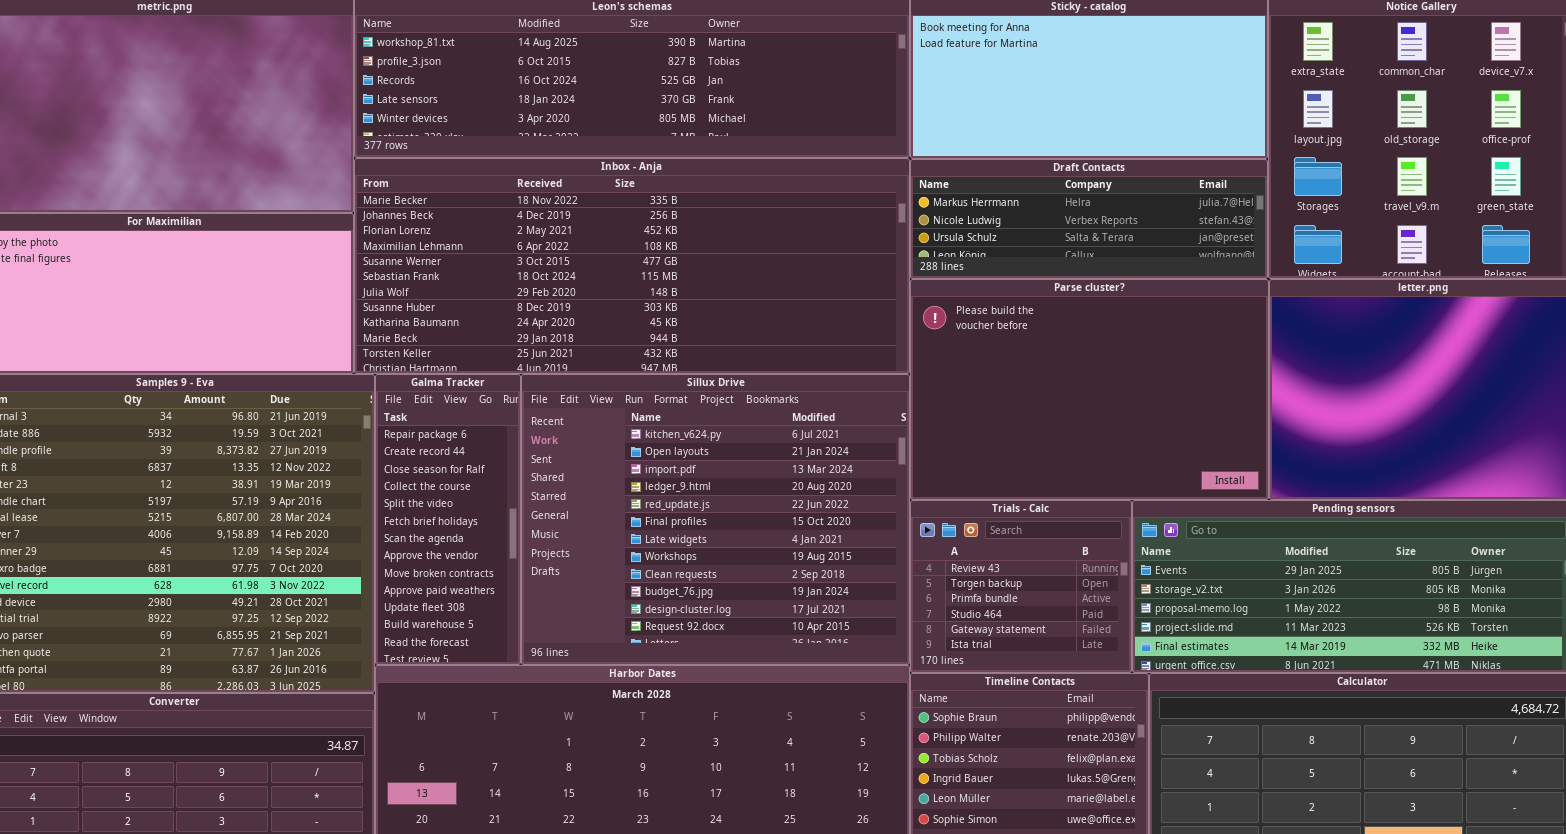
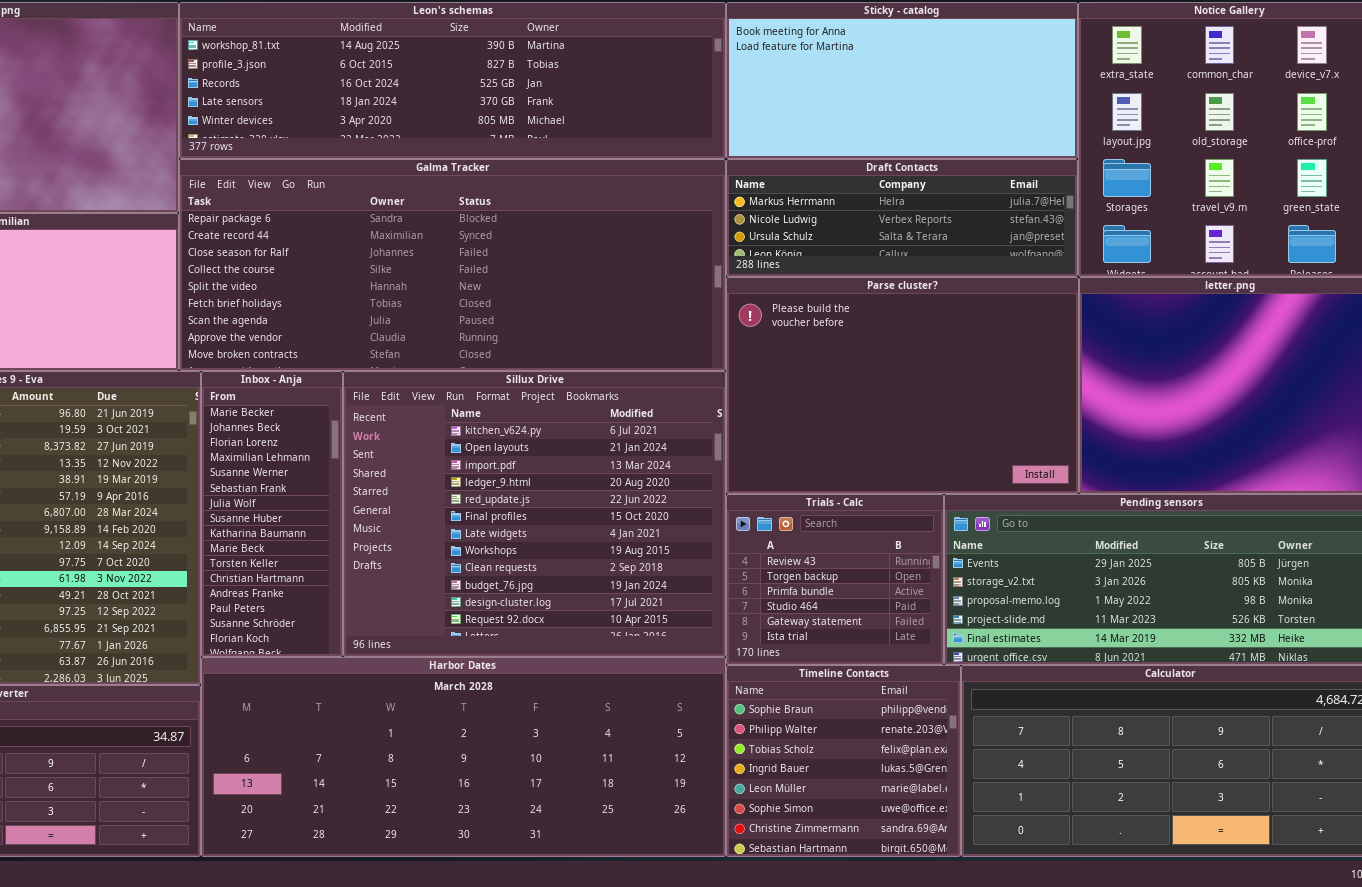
Inbox - Anja: [354,158,910,374] -> [201,371,343,657], moved, resized
Galma Tracker: [375,374,521,665] -> [179,159,726,371], moved, resized

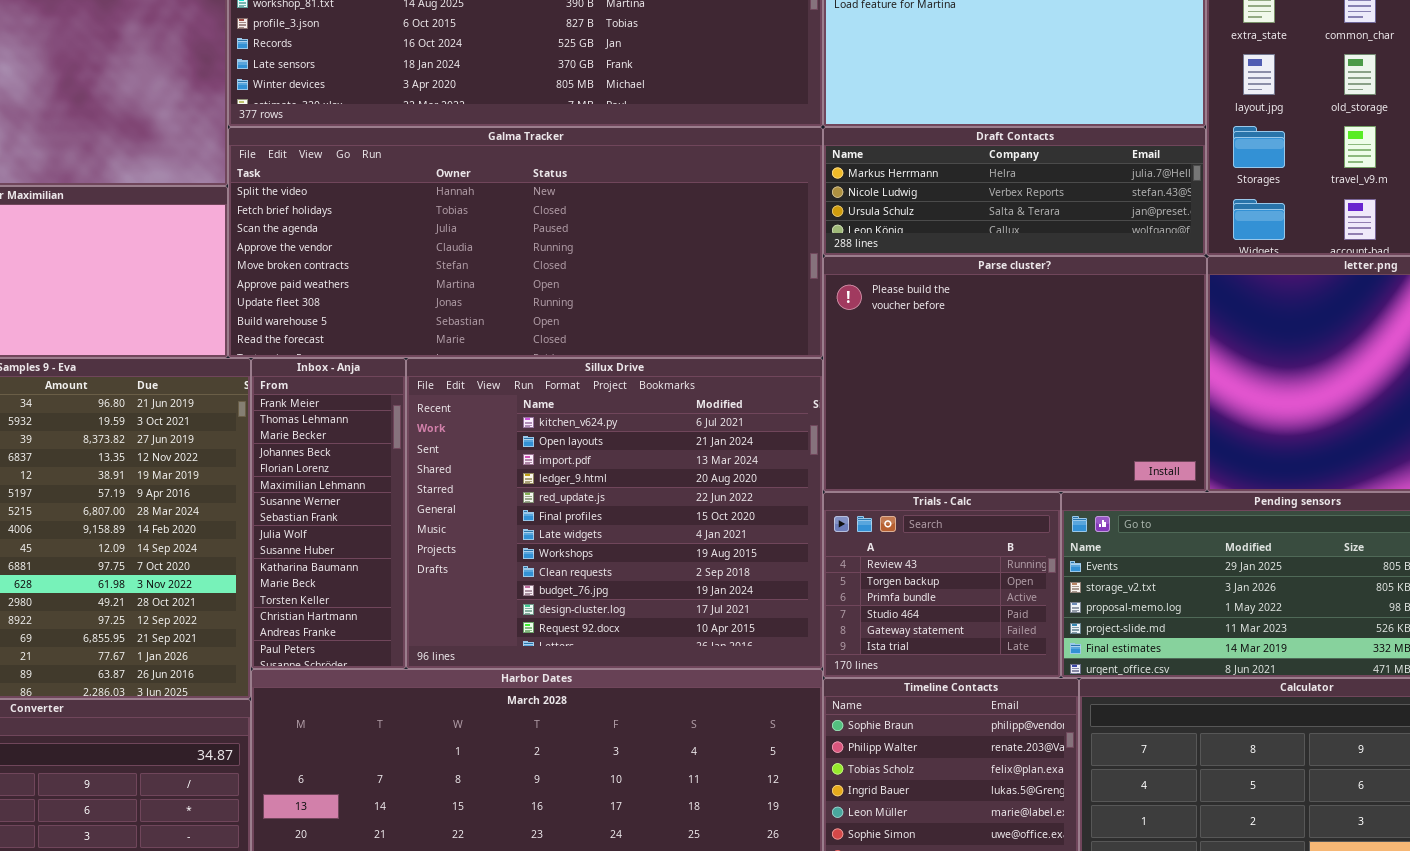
Galma Tracker: [179,159,726,371] -> [228,127,823,358], scrolled down 4 rows
Inbox - Anja: [201,371,343,657] -> [251,358,406,669], scrolled up 2 rows

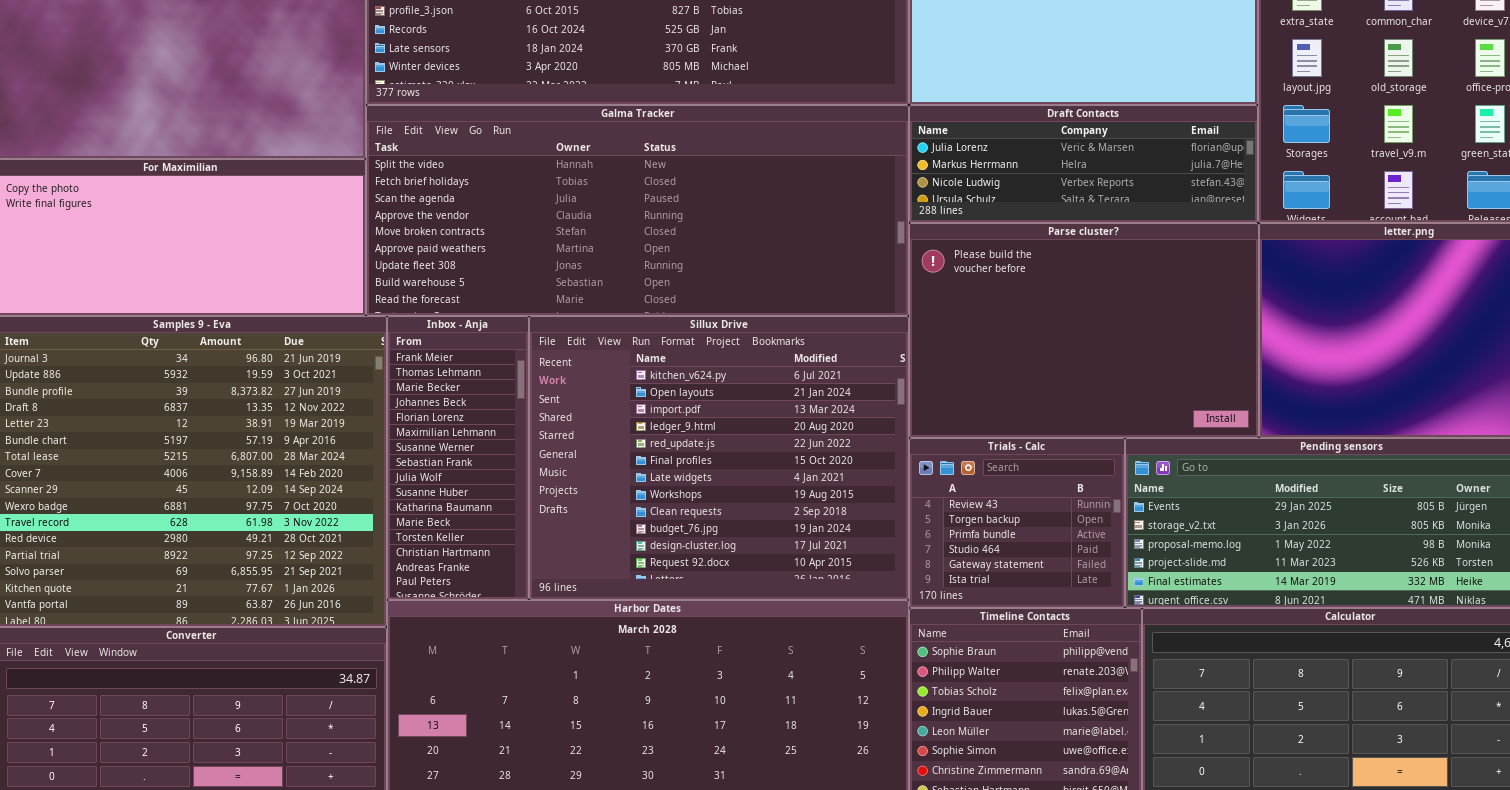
Draft Contacts: [823,127,1206,256] -> [909,105,1258,223], scrolled up 1 row

